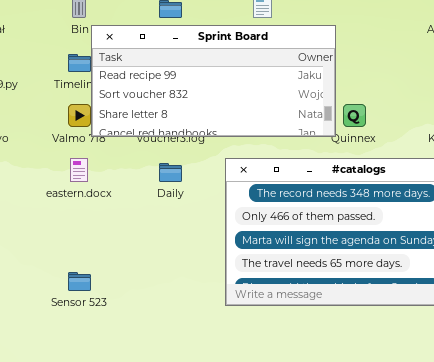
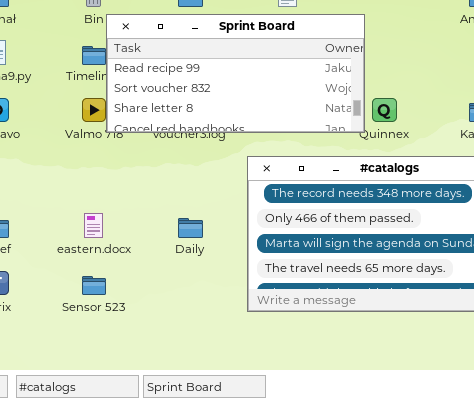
eastern.docx: [70,158,88,182] -> [84,213,103,238], moved
Daily: [159,163,182,182] -> [178,218,203,238], moved

